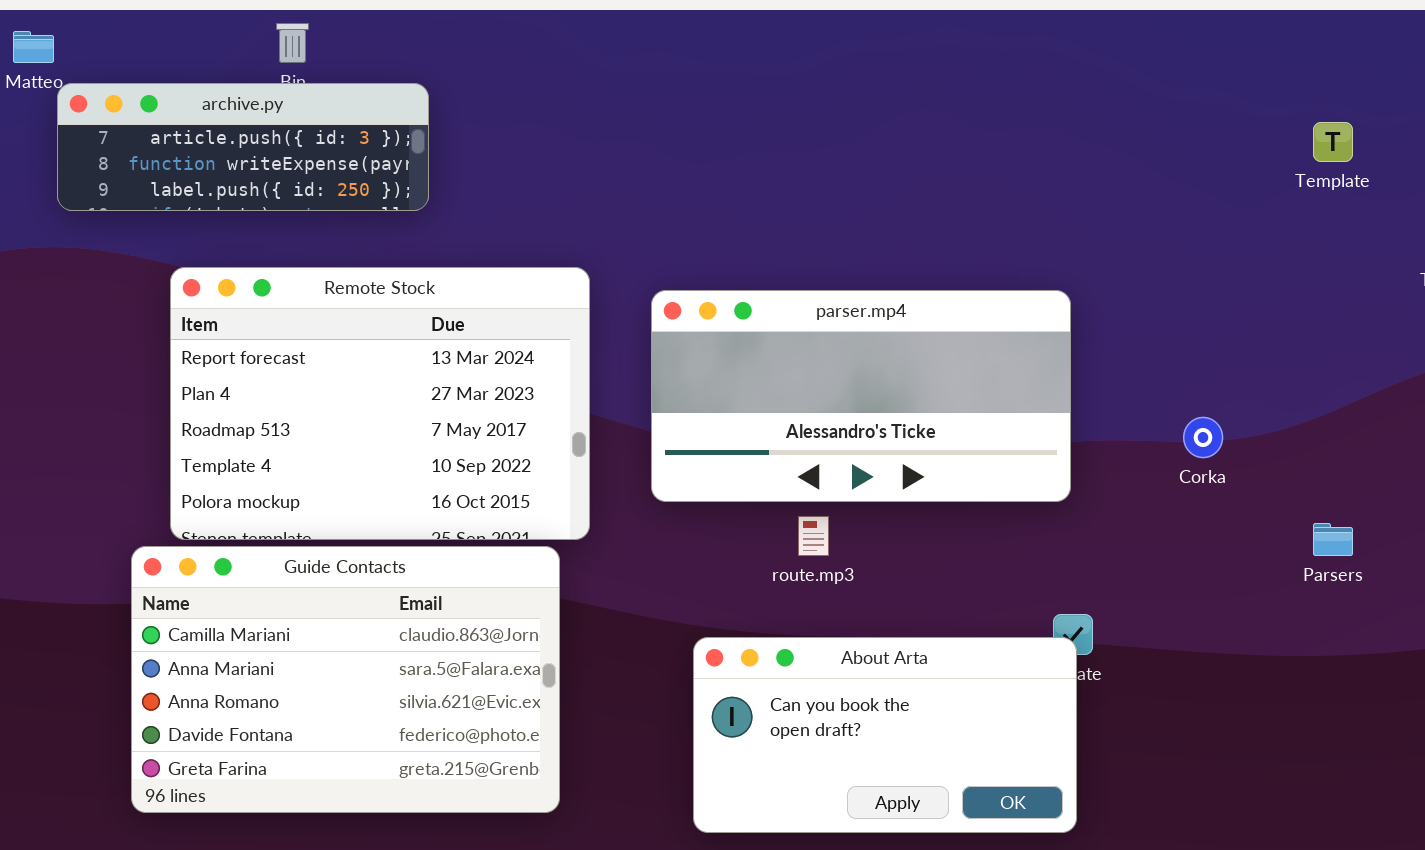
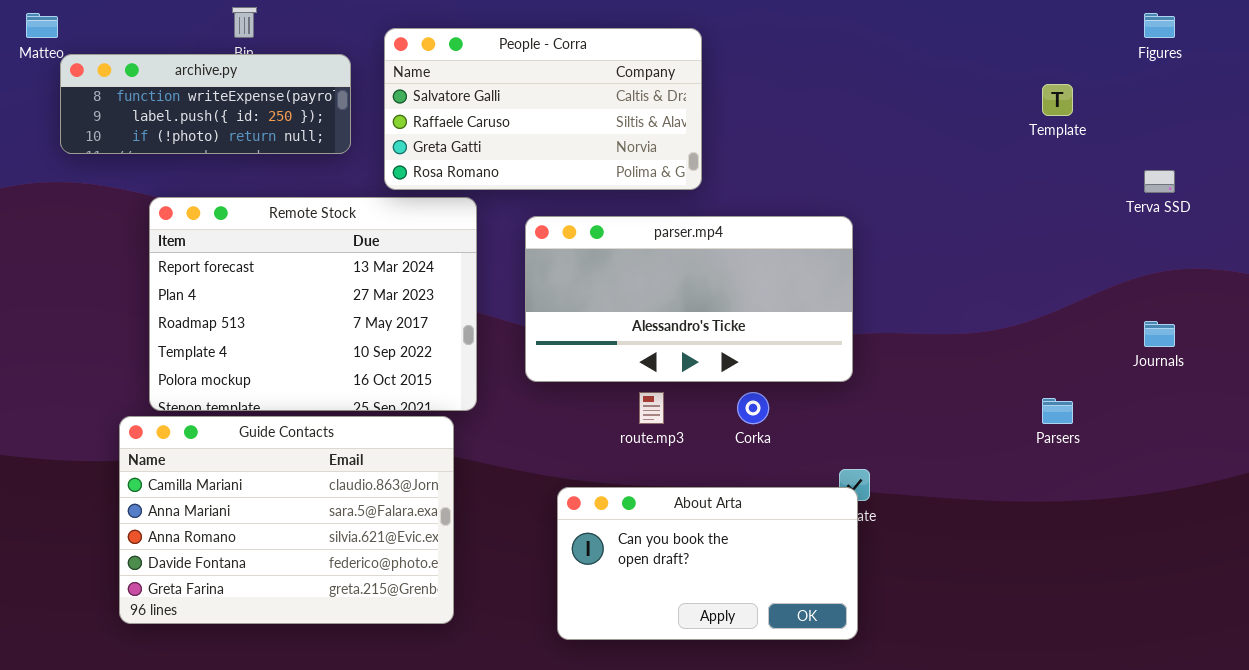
People - Corra: none -> [384,28,702,190], opened
archive.py: [57,83,429,211] -> [60,54,351,154], scrolled down 1 row
Corka: [1183,417,1223,458] -> [737,392,769,424], moved

